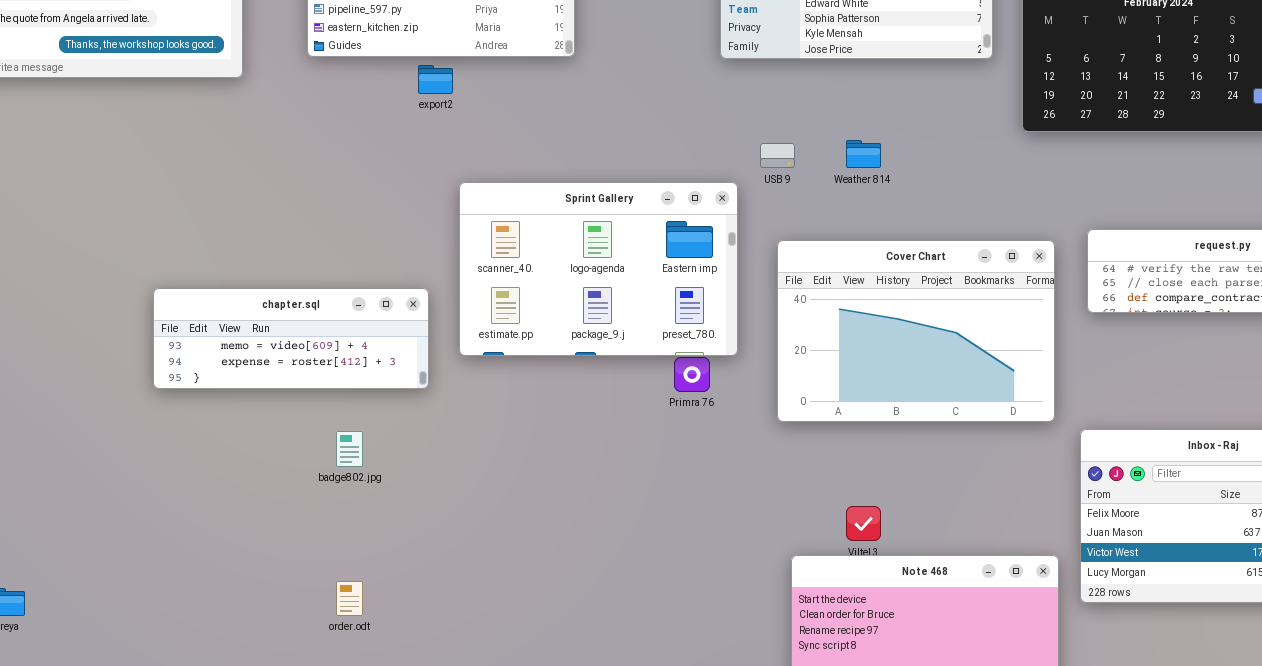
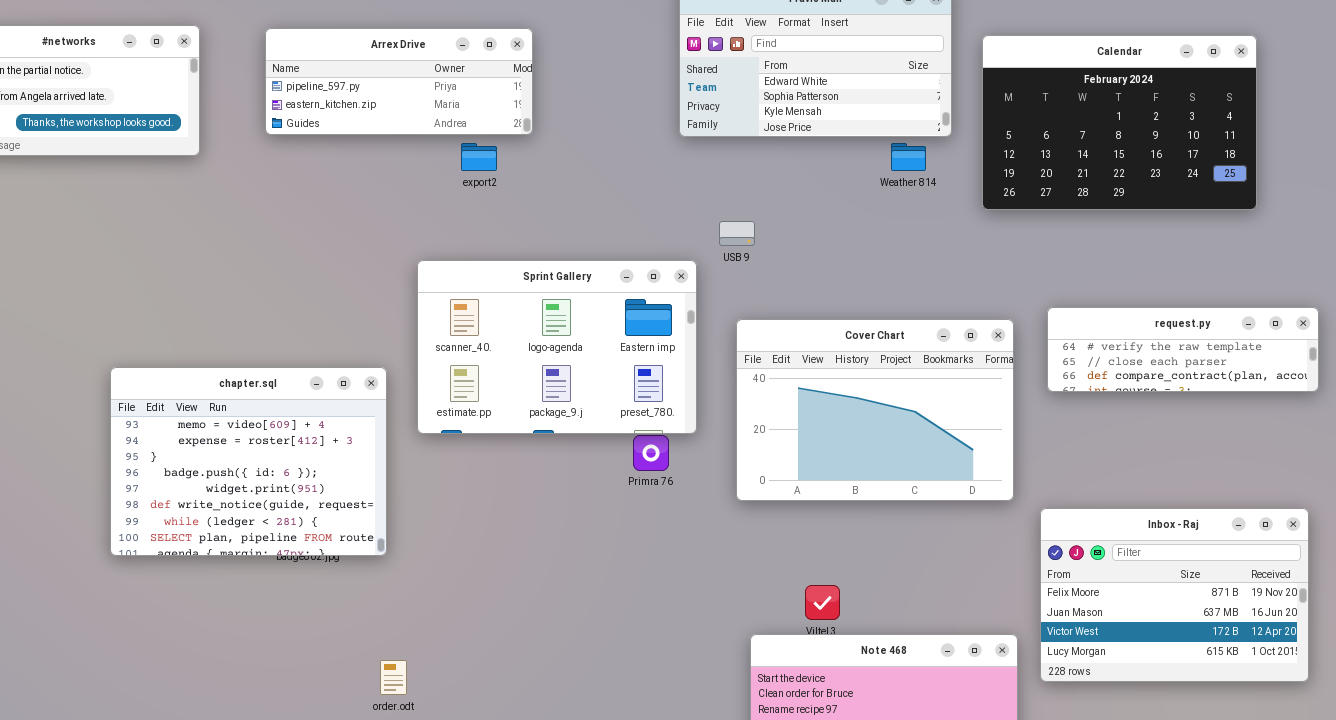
export2: [418,65,453,94] -> [461,143,497,171], moved
Weather 814: [846,140,881,168] -> [891,143,926,171], moved
chapter.sql: [153,288,429,389] -> [110,367,387,556], resized
order.odt: [336,581,363,616] -> [380,660,407,695], moved

